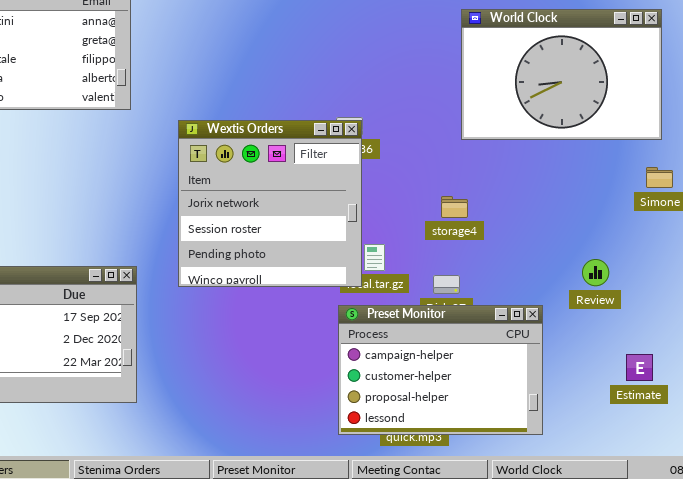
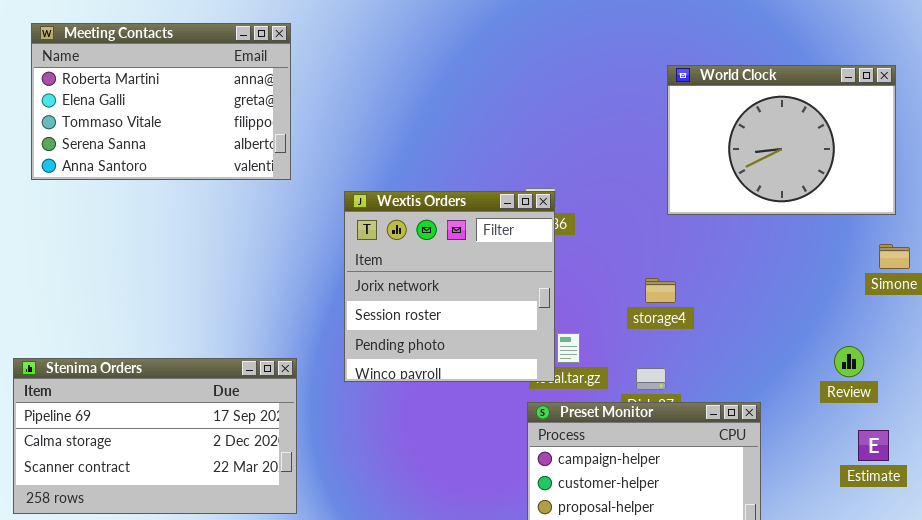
Review: [582,259,609,286] -> [834,346,864,377], moved
Estimate: [626,354,653,381] -> [858,430,889,461], moved

